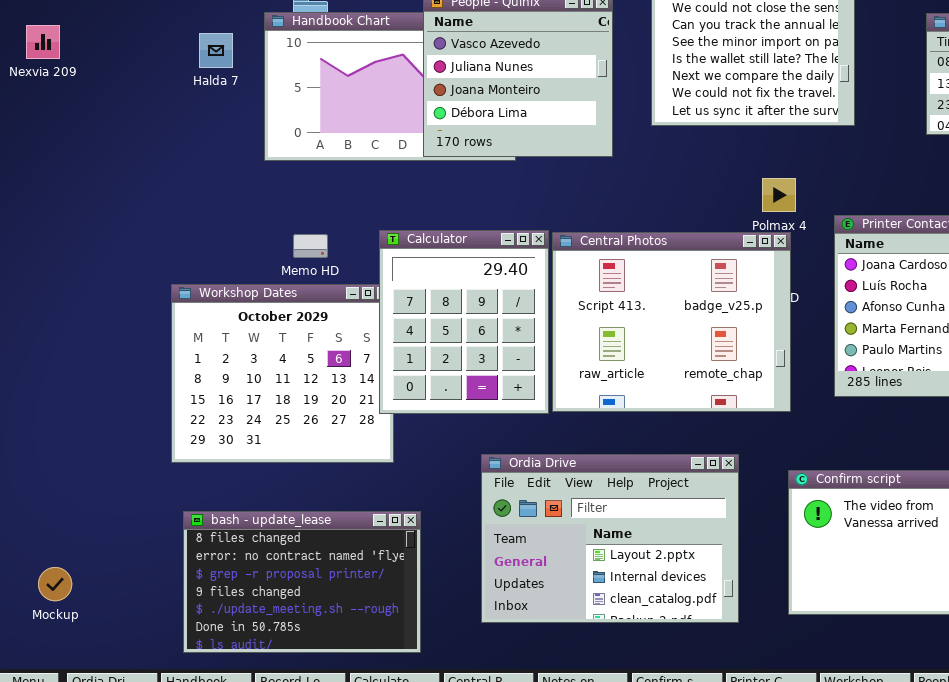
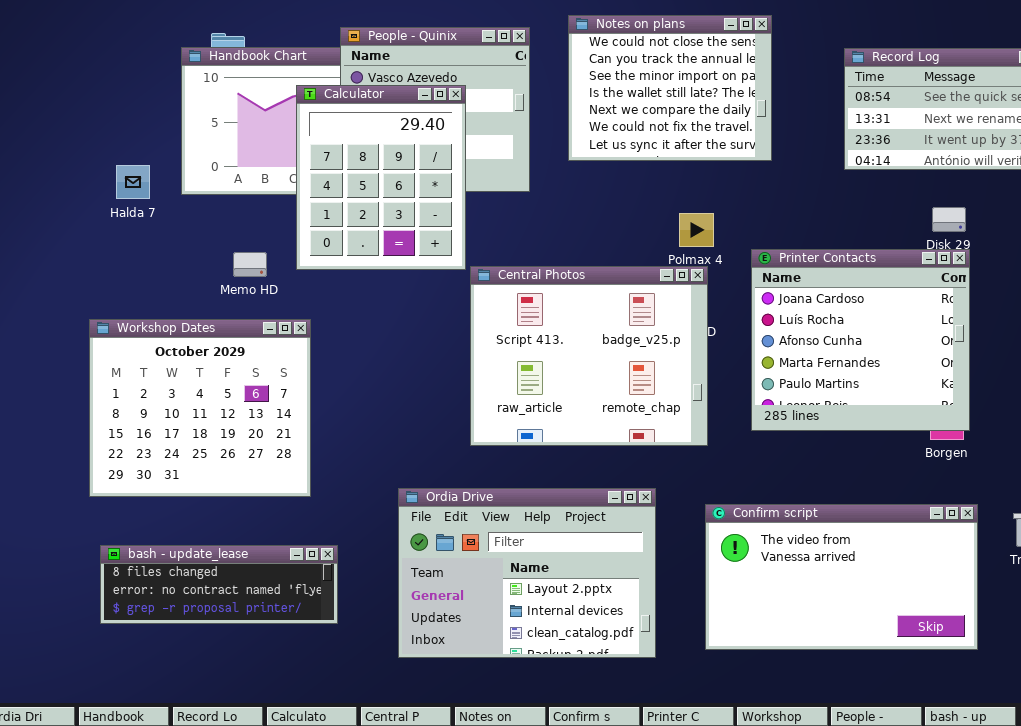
Halda 7: [199,33,233,68] -> [116,165,150,199], moved
Calculator: [379,230,549,414] -> [296,85,466,270], moved
Memo HD: [293,234,328,258] -> [233,252,267,277], moved
bash - update_lease: [183,511,421,653] -> [100,545,338,624], resized

